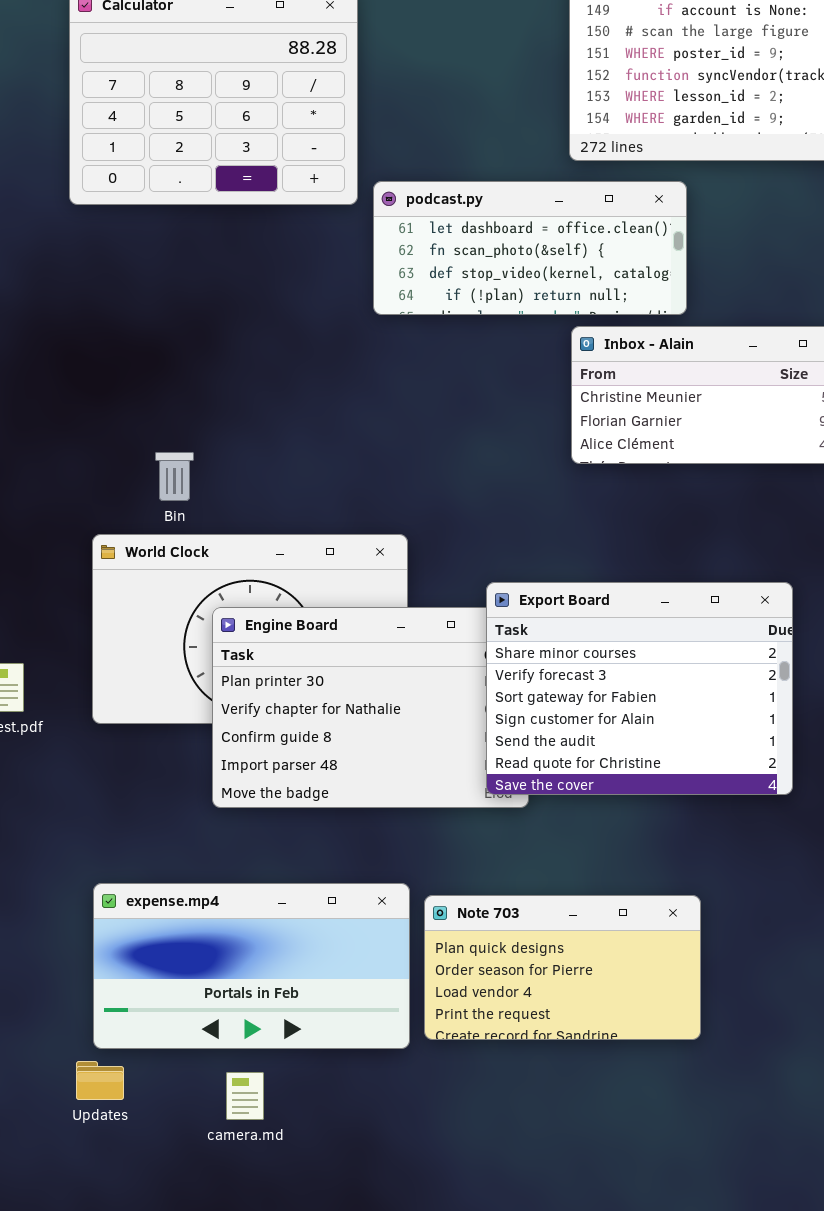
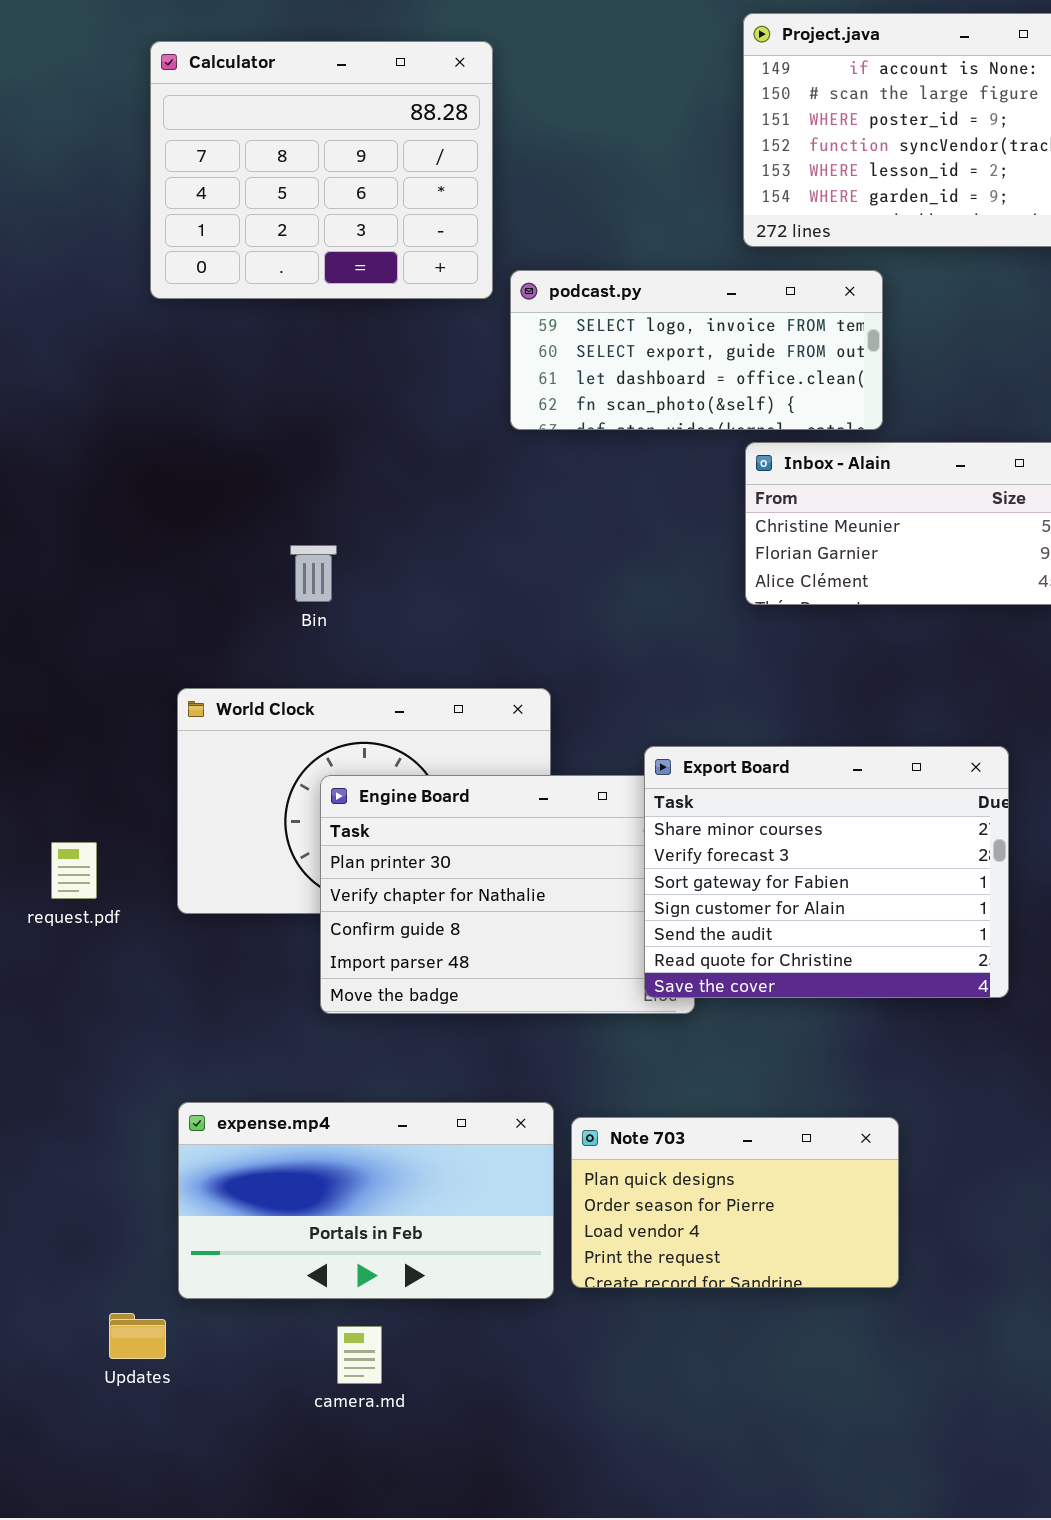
podcast.py: [373,181,687,315] -> [510,270,883,430], scrolled up 2 rows
Bin: [155,452,194,501] -> [290,545,337,602], moved
Updates: [76,1061,124,1100] -> [109,1313,166,1359], moved

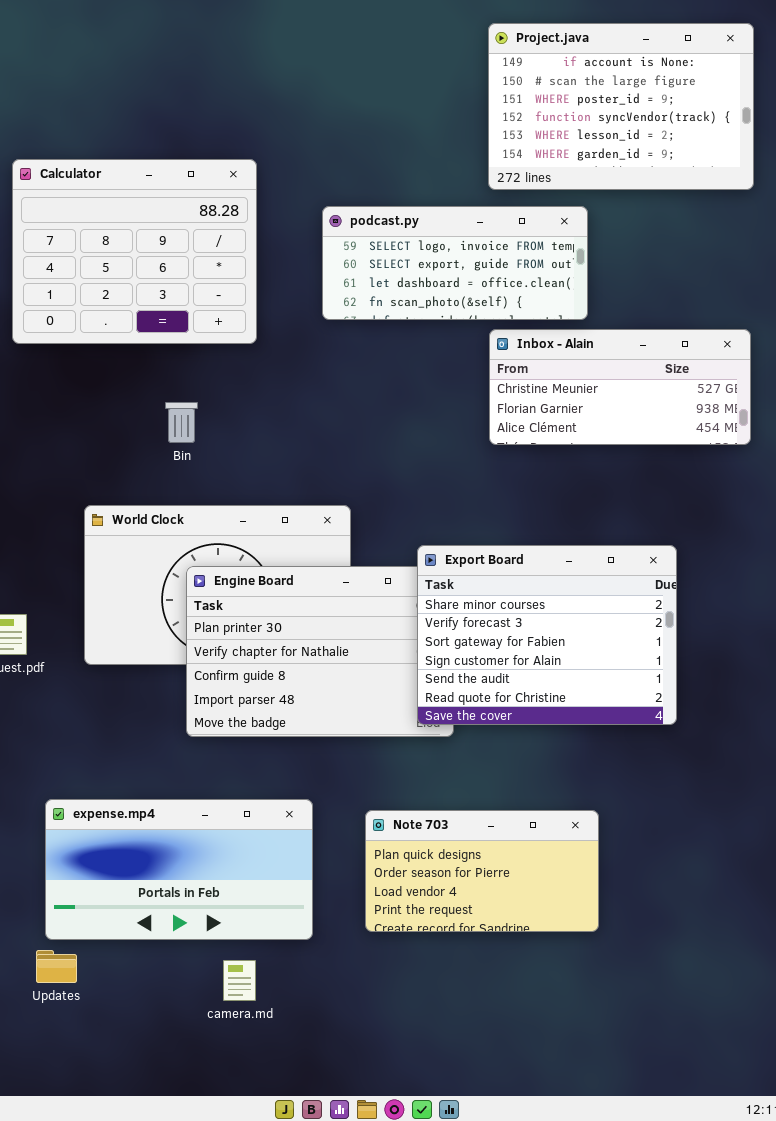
Calculator: [150,41,493,299] -> [12,159,257,344], moved
expense.mp4: [178,1102,554,1299] -> [45,799,313,940], moved
camera.md: [337,1326,382,1384] -> [223,960,256,1001], moved

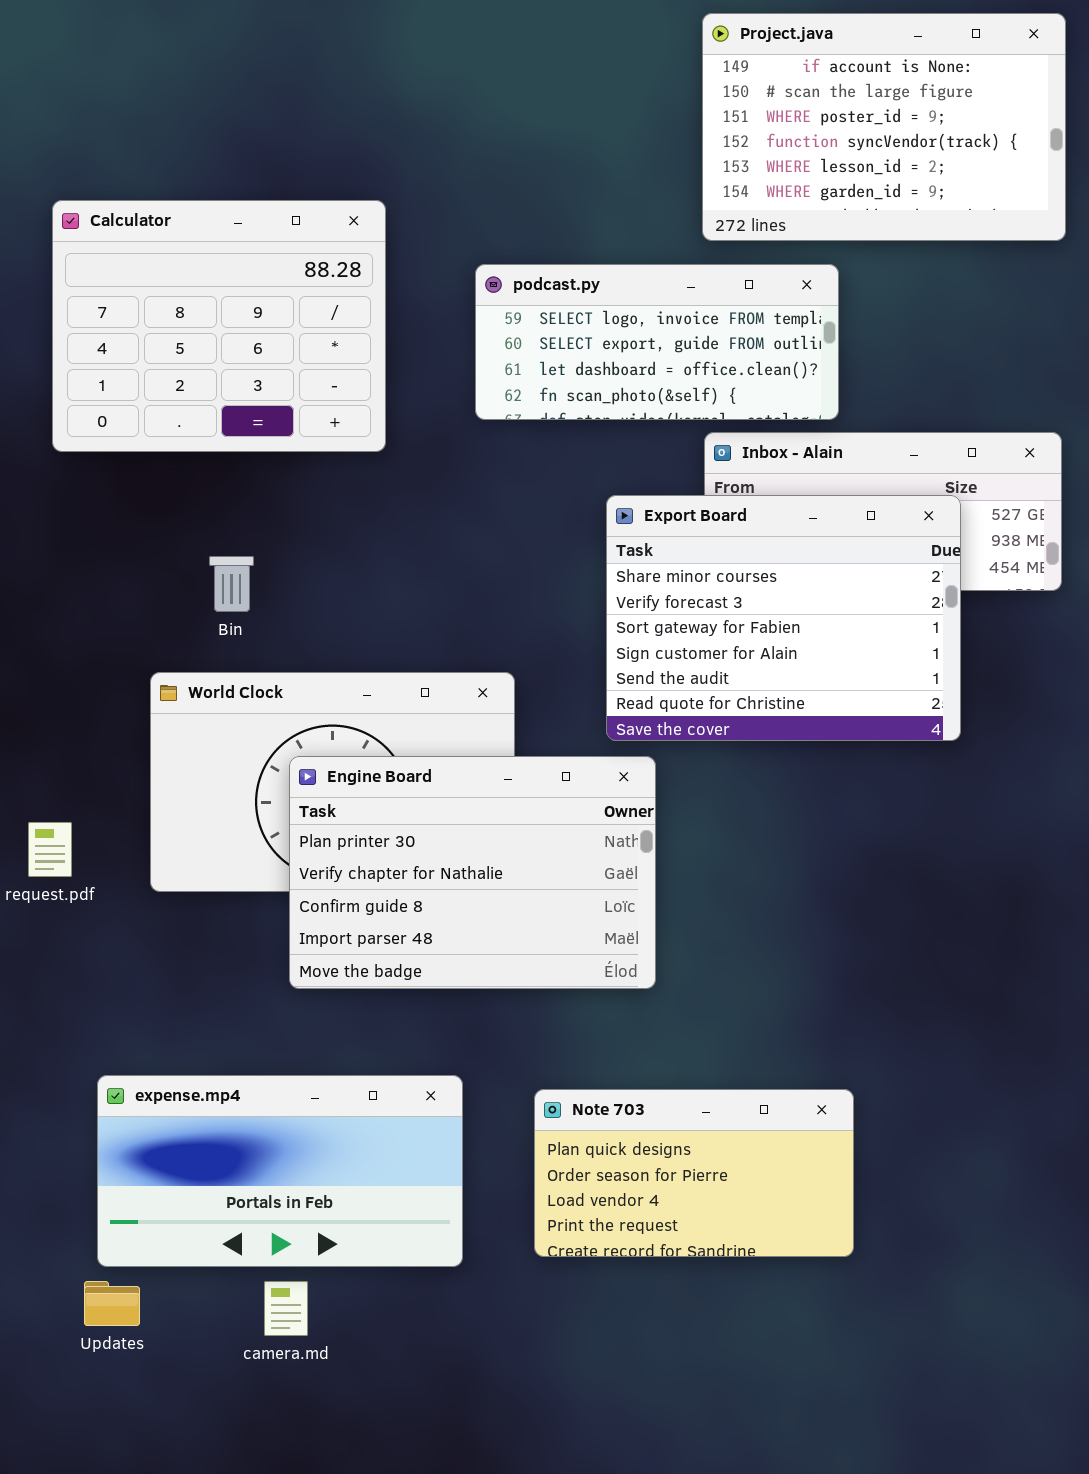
Bin: [165,402,198,443] -> [209,556,254,612], moved
Export Board: [417,545,677,725] -> [606,495,961,741], moved
camera.md: [223,960,256,1001] -> [264,1281,308,1336], moved

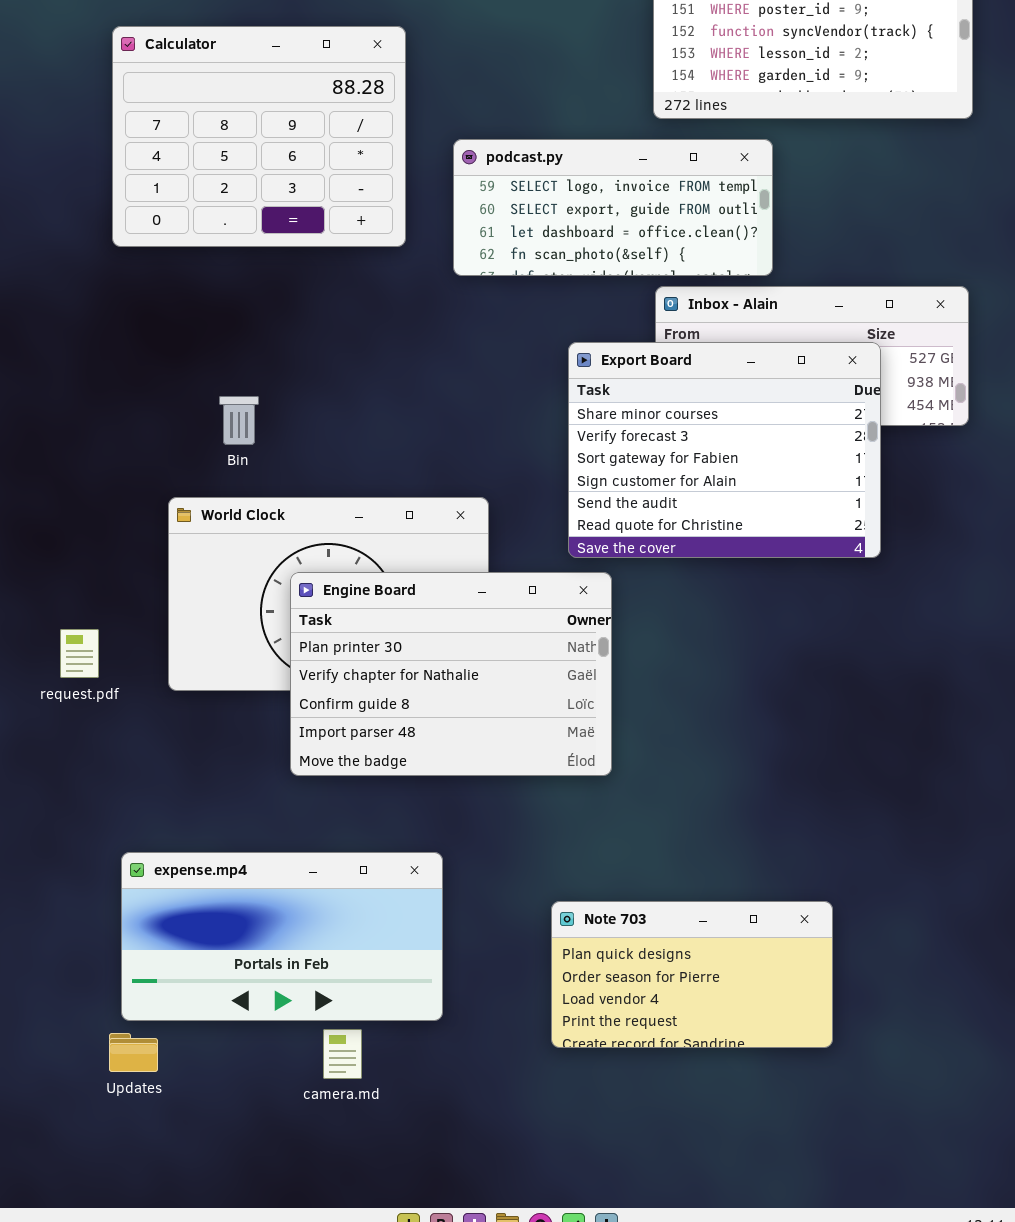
Calculator: [52,200,386,452] -> [112,26,406,247], moved
Note 703: [534,1089,854,1257] -> [551,901,833,1048], moved
camera.md: [264,1281,308,1336] -> [323,1029,362,1079], moved

